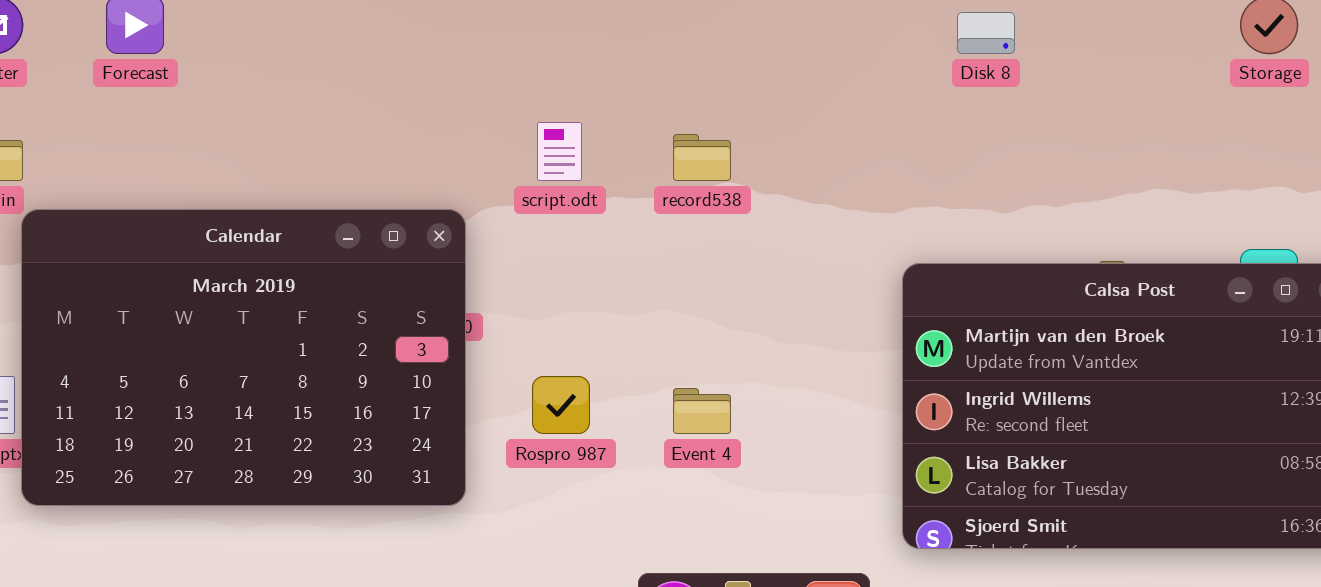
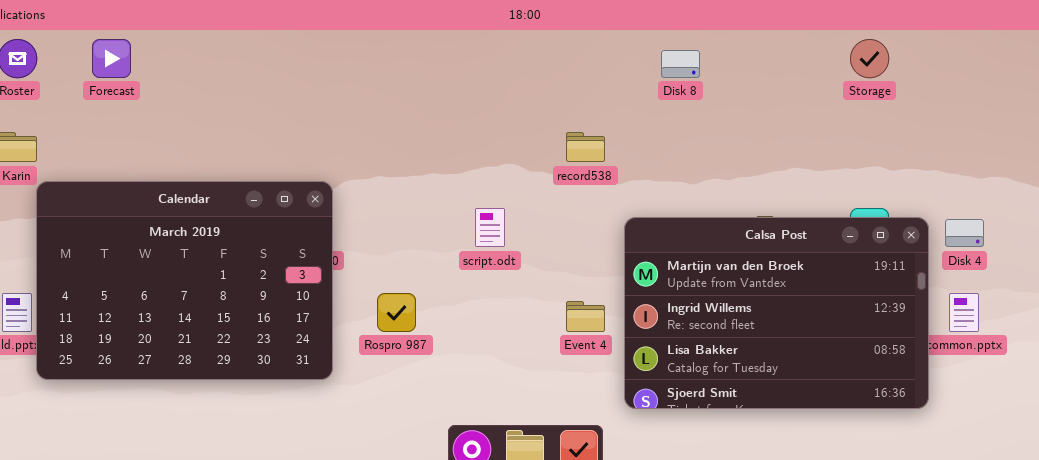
script.odt: [537,122,582,181] -> [475,208,505,247], moved
record538: [673,134,731,181] -> [566,132,605,162], moved
Event 4: [673,388,731,434] -> [566,301,605,332], moved

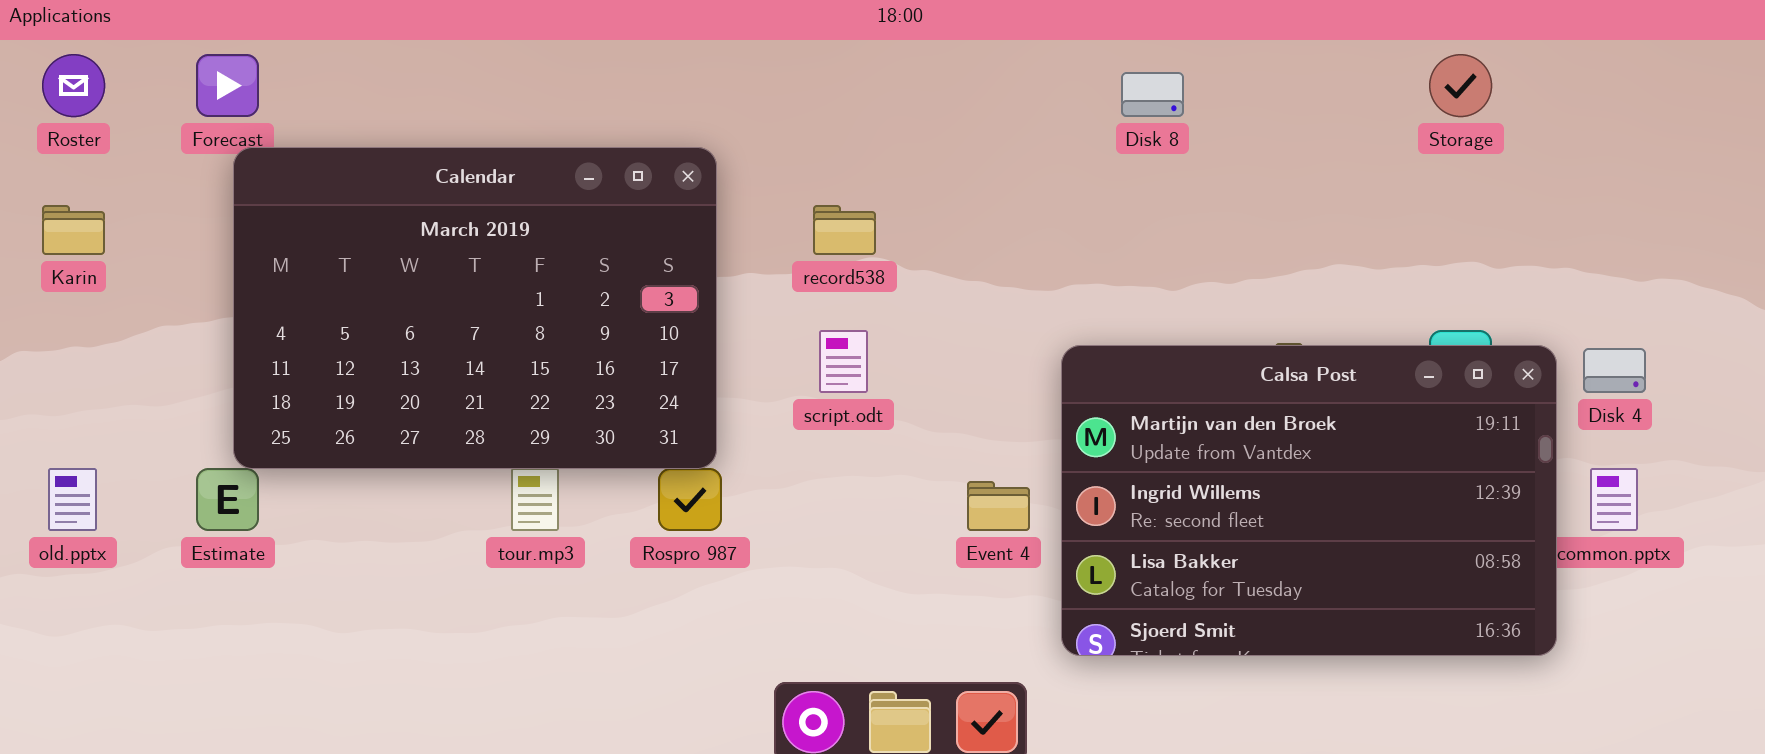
record538: [566,132,605,162] -> [813,205,876,255], moved
Calendar: [36,181,333,380] -> [233,147,717,469], moved

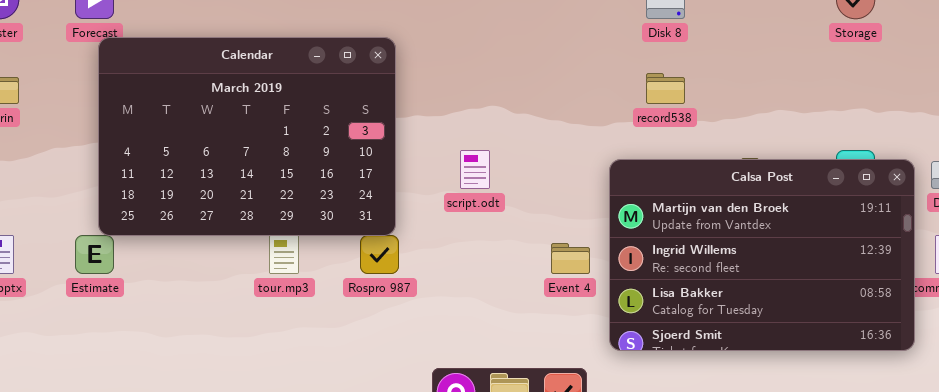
record538: [813,205,876,255] -> [646,73,685,104], moved

